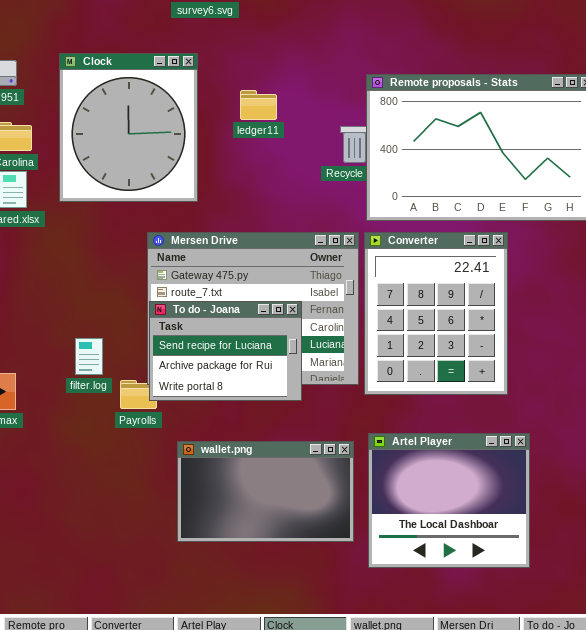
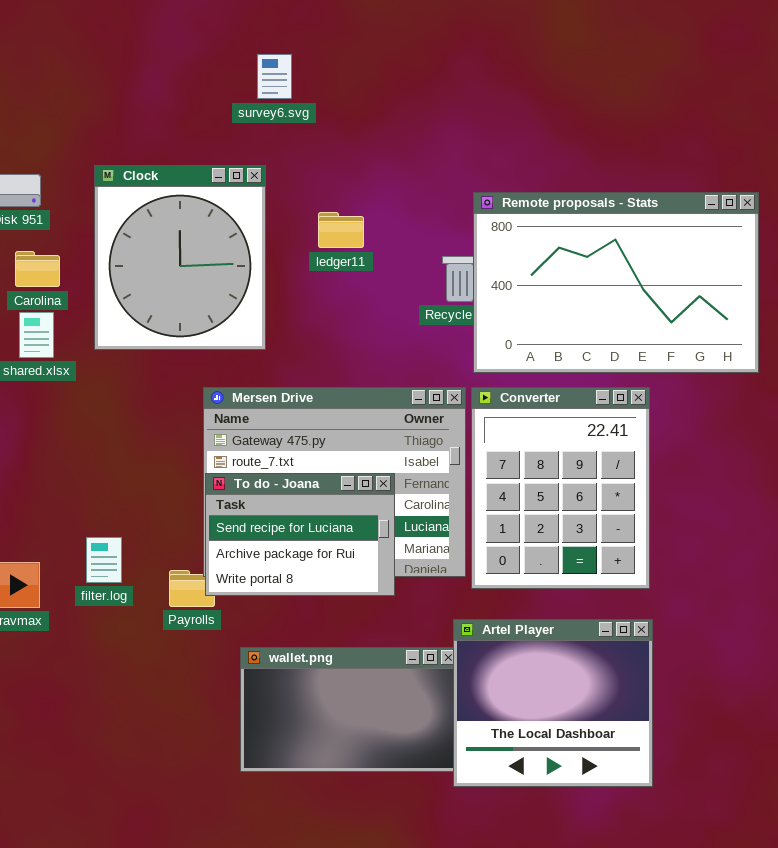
filter.log: [75,338,103,375] -> [86,537,122,583], moved
Artel Player: [368,433,530,568] -> [453,619,653,787], moved

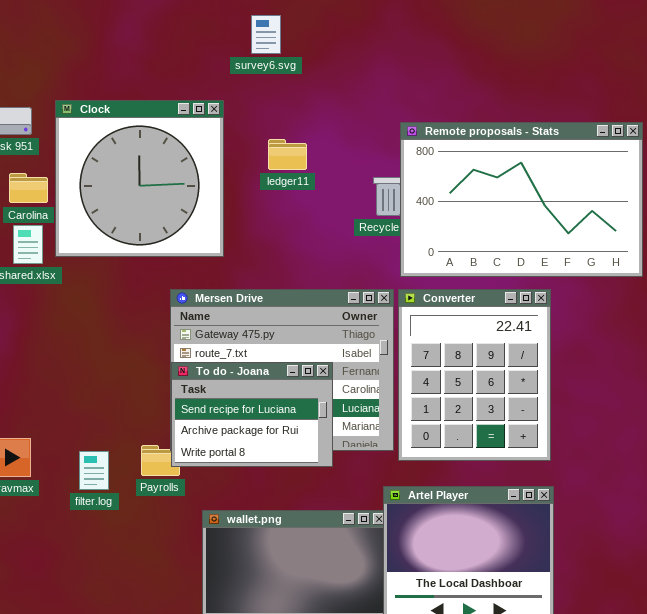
survey6.svg: [257,54,292,99] -> [251,15,281,54], moved
Clock: [94,165,266,350] -> [55,100,224,257], resized
filter.log: [86,537,122,583] -> [79,451,109,490], moved

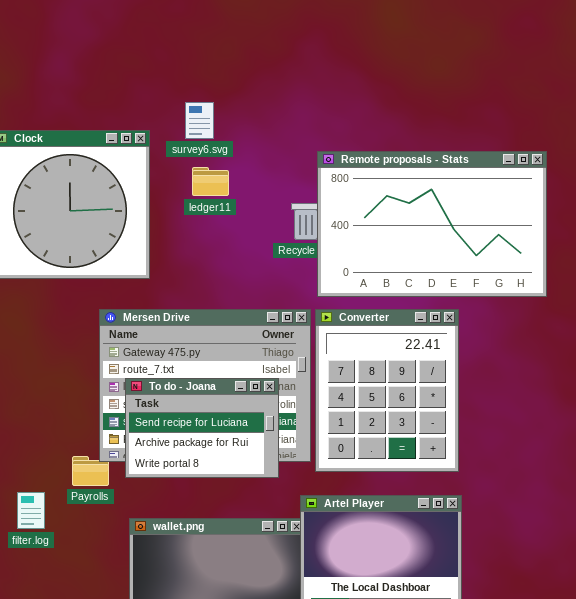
survey6.svg: [251,15,281,54] -> [185,102,214,139], moved
To do - Joana: [171,362,333,467] -> [125,378,279,478], moved
filter.log: [79,451,109,490] -> [17,492,45,529], moved

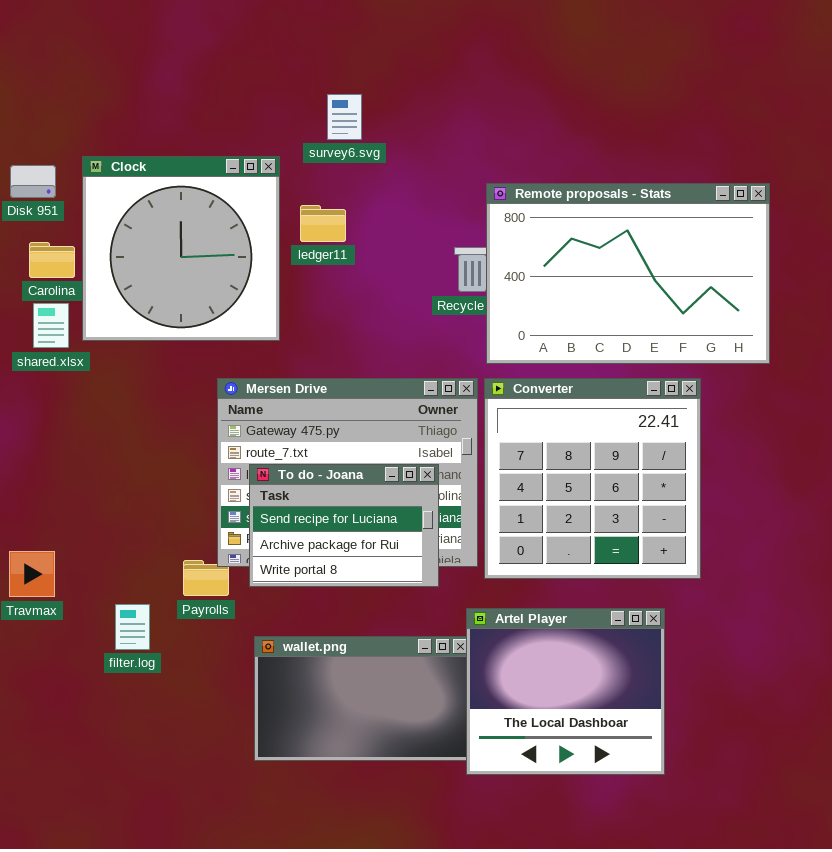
survey6.svg: [185,102,214,139] -> [327,94,362,140], moved
ledger11: [192,167,229,196] -> [300,205,346,242], moved
Converter: [315,309,459,472] -> [484,378,701,579], resized

